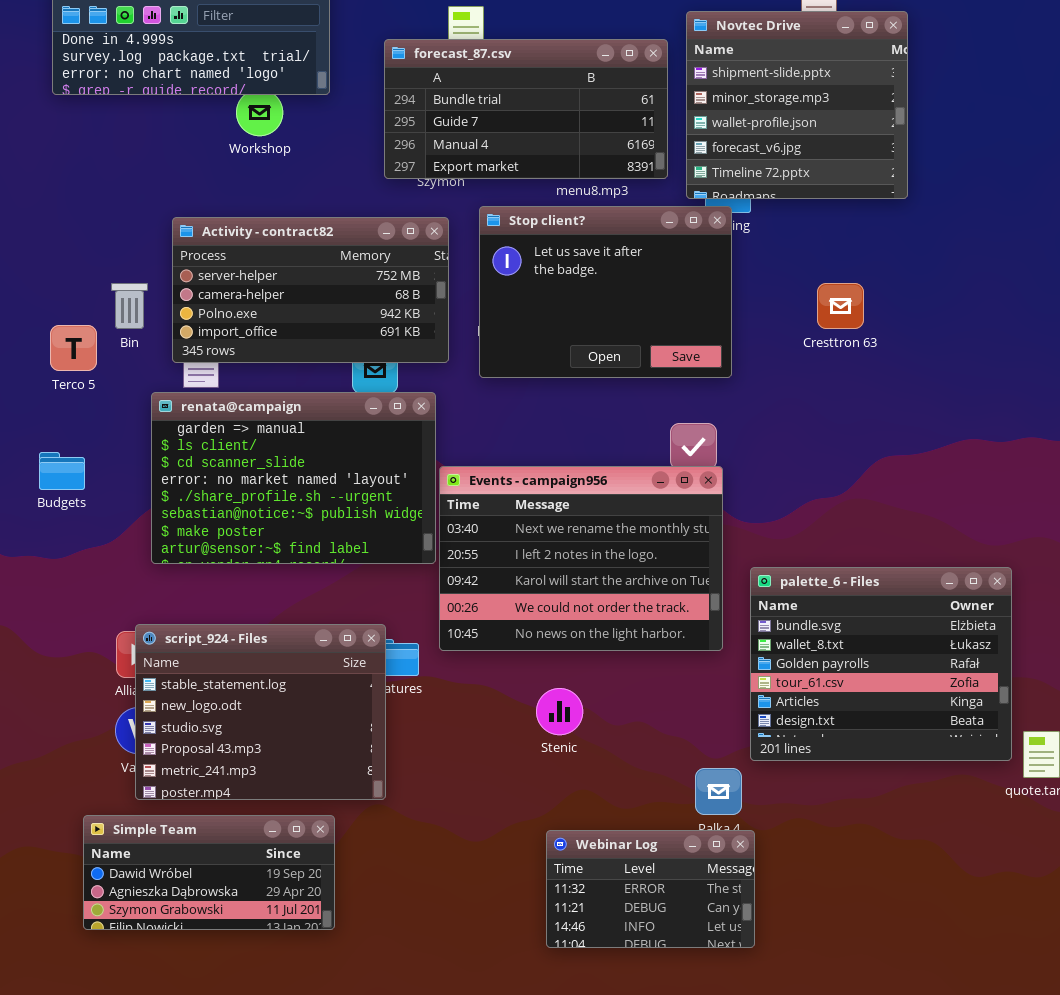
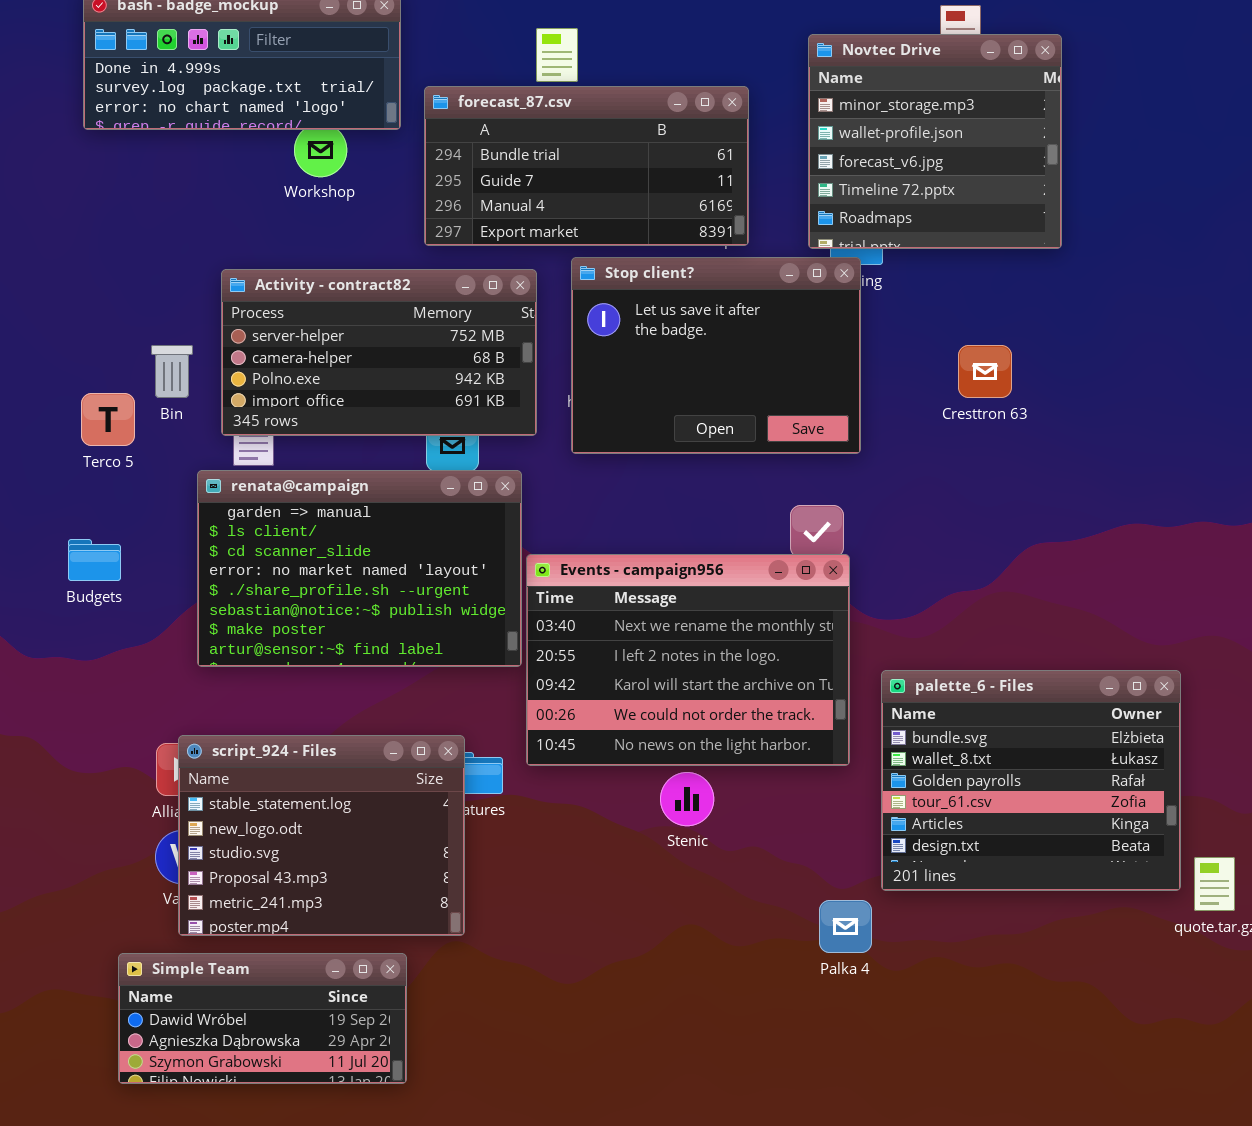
Novtec Drive: [686,11,908,199] -> [808,34,1062,249], scrolled down 1 row
forecast_87.csv: [384,39,668,179] -> [424,86,749,246], moved
Stenic: [536,688,583,735] -> [660,772,714,826], moved
Webinar Log: [546,830,755,948] -> none, closed

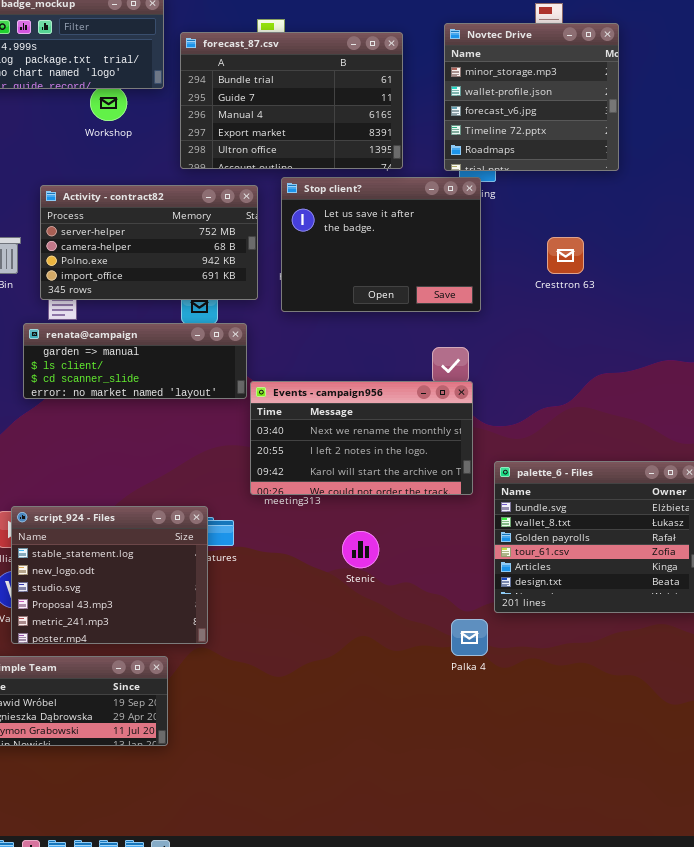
forecast_87.csv: [424,86,749,246] -> [180,32,403,169], resized
renata@campaign: [197,470,522,667] -> [23,323,247,399], resized
Events - campaign956: [526,554,850,766] -> [250,381,473,495], resized

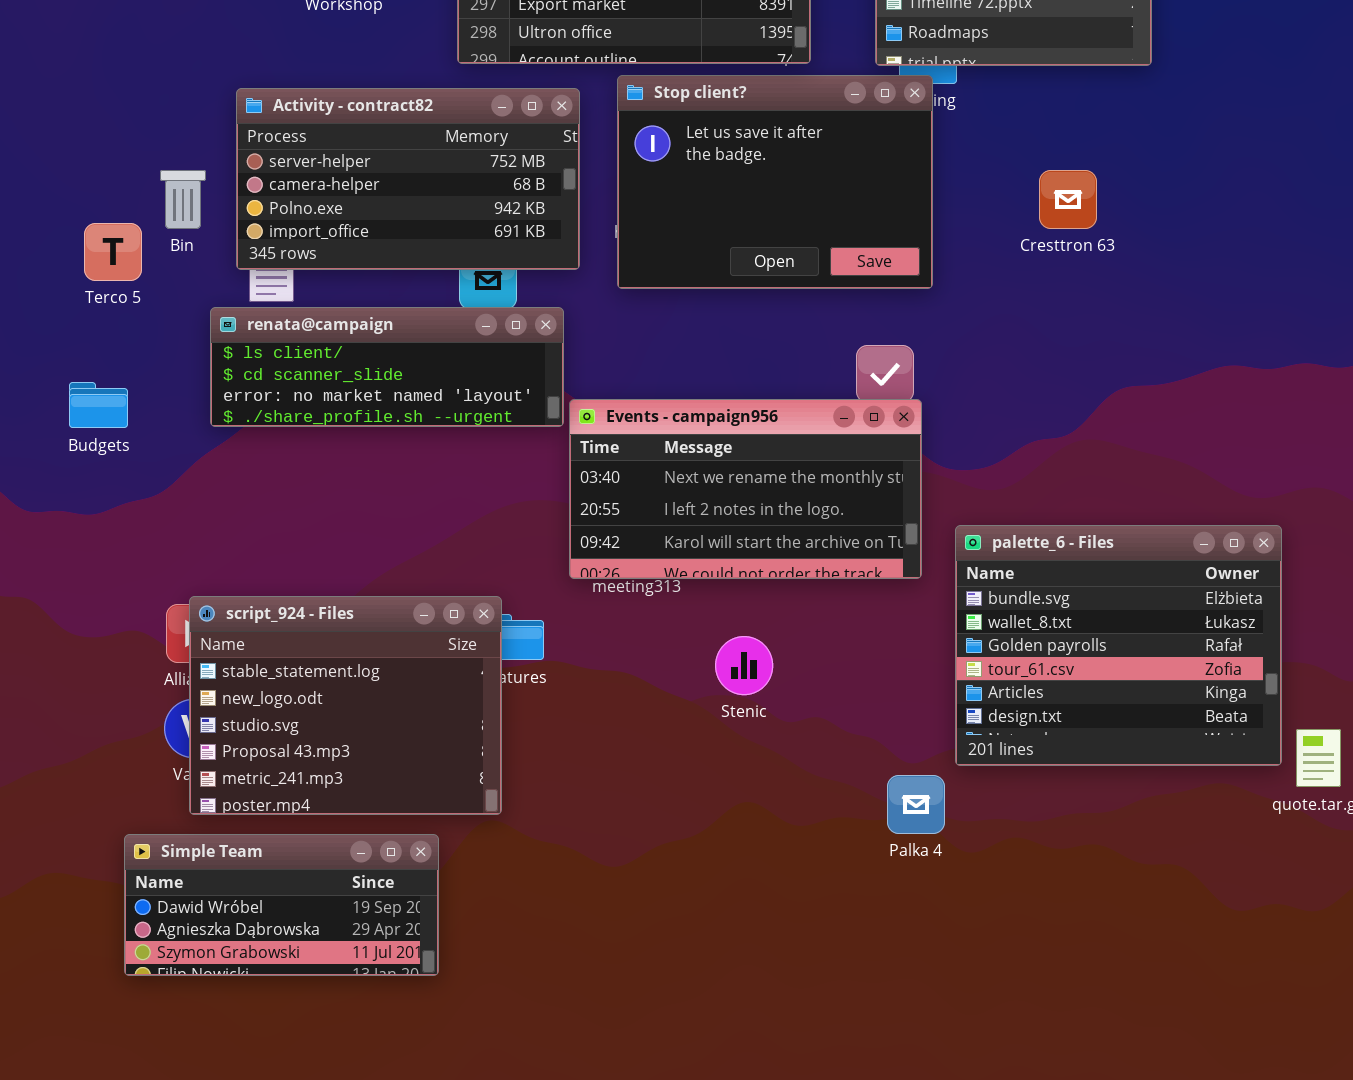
renata@campaign: [23,323,247,399] -> [210,307,564,427], scrolled down 1 row

